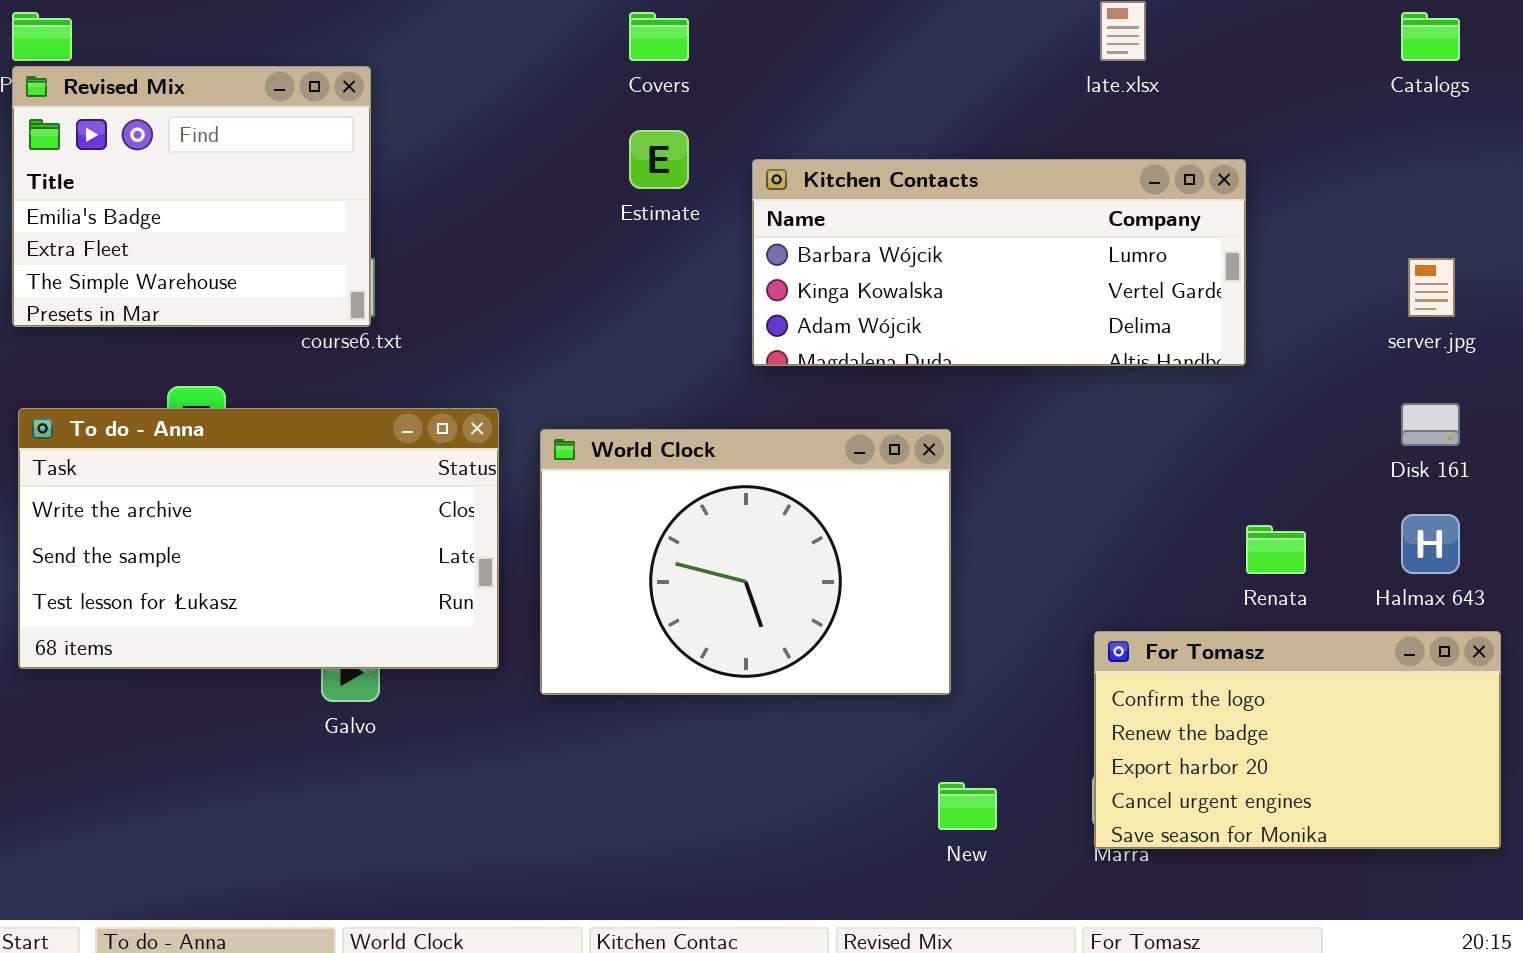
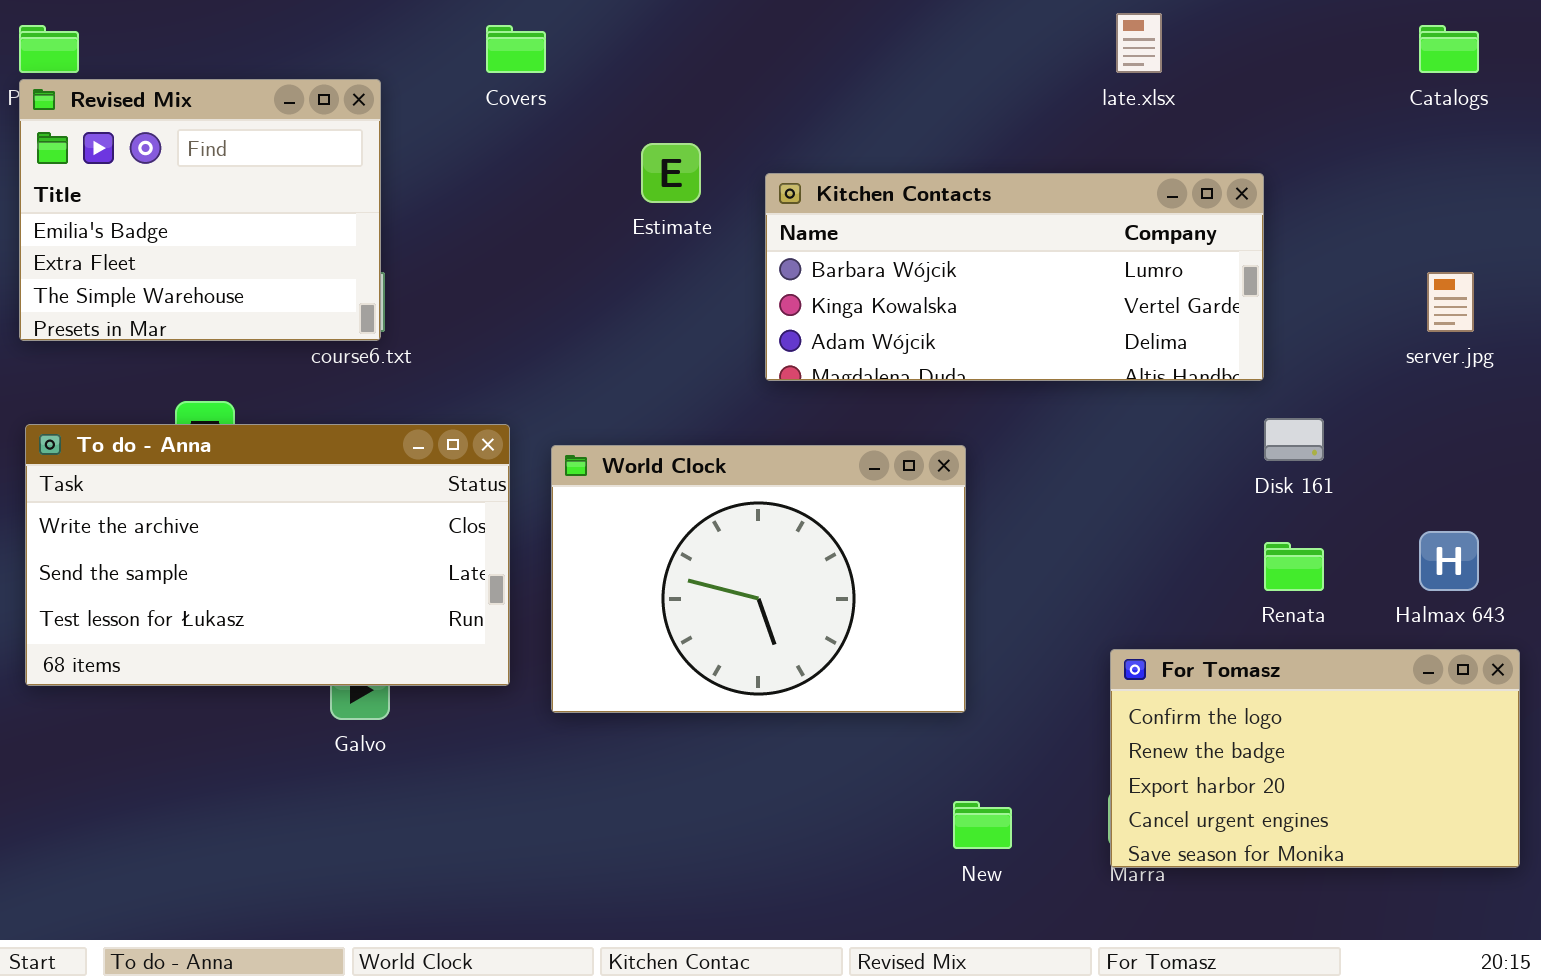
Covers: [629,12,689,61] -> [486,25,546,73], moved
Disk 161: [1401,403,1460,446] -> [1264,418,1324,461], moved

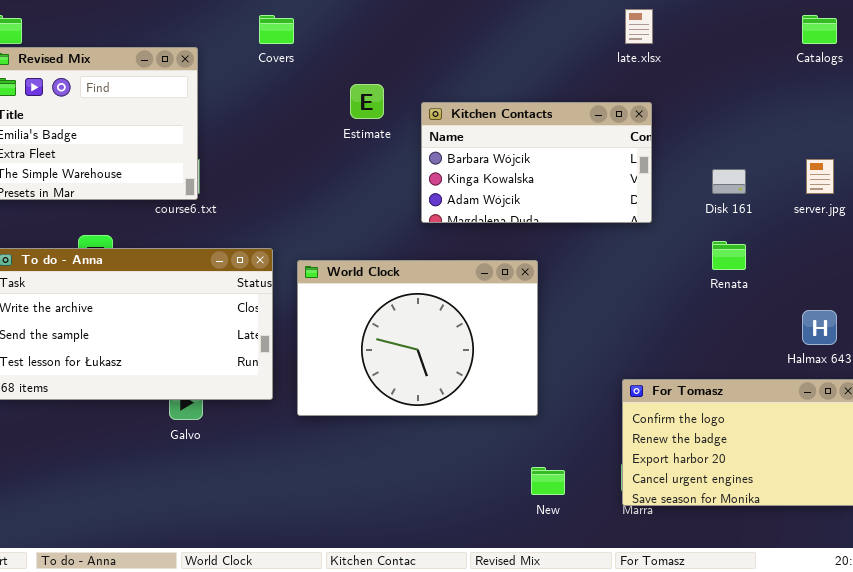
Kitchen Contacts: [765,173,1264,381] -> [421,102,652,223], resized
Disk 161: [1264,418,1324,461] -> [712,169,746,194], moved
Renata: [1264,542,1324,591] -> [712,241,746,270], moved

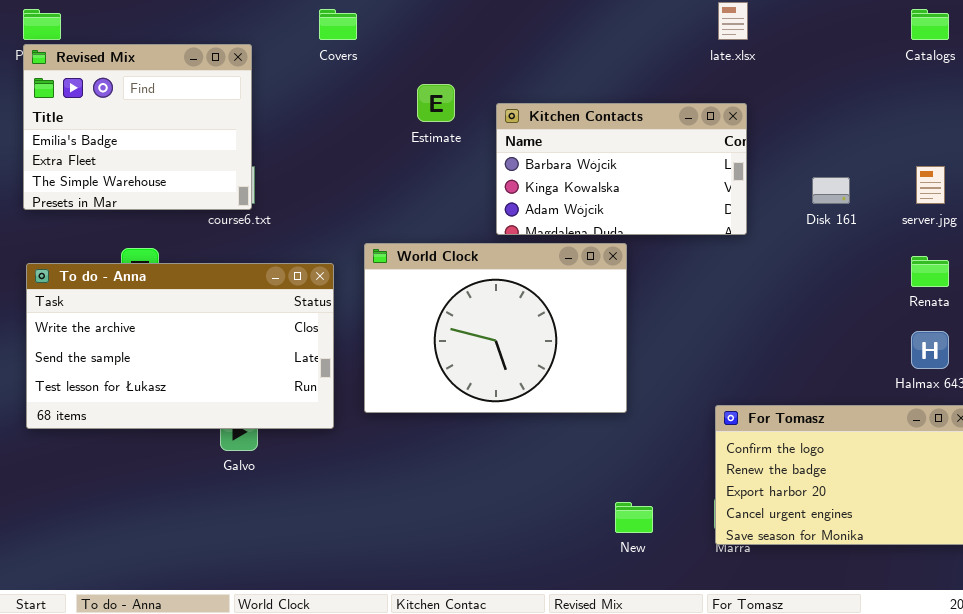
Renata: [712,241,746,270] -> [911,256,949,287], moved
World Clock: [297,260,538,416] -> [364,243,627,413], moved

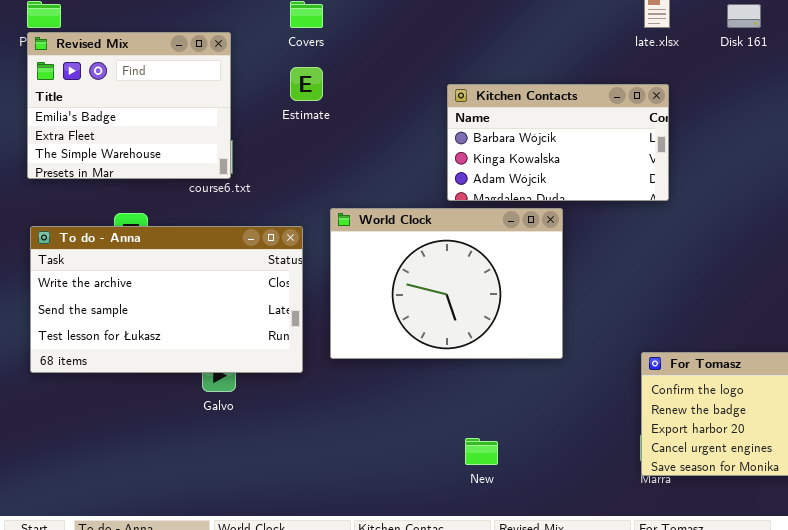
Estimate: [417,84,455,122] -> [290,67,323,101], moved
Disk 161: [812,177,850,204] -> [727,4,761,28], moved
New: [615,502,653,533] -> [465,438,498,465], moved

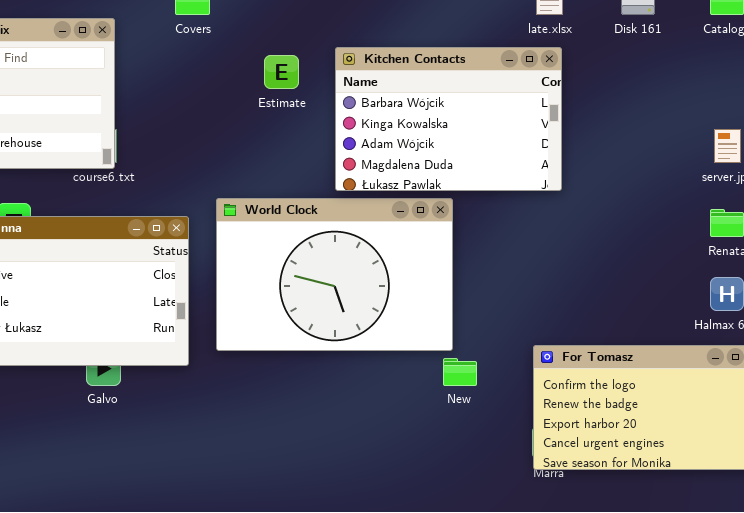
Estimate: [290,67,323,101] -> [264,55,299,89], moved
Kitchen Contacts: [447,84,669,201] -> [335,47,562,191], resized
New: [465,438,498,465] -> [443,358,477,386], moved

